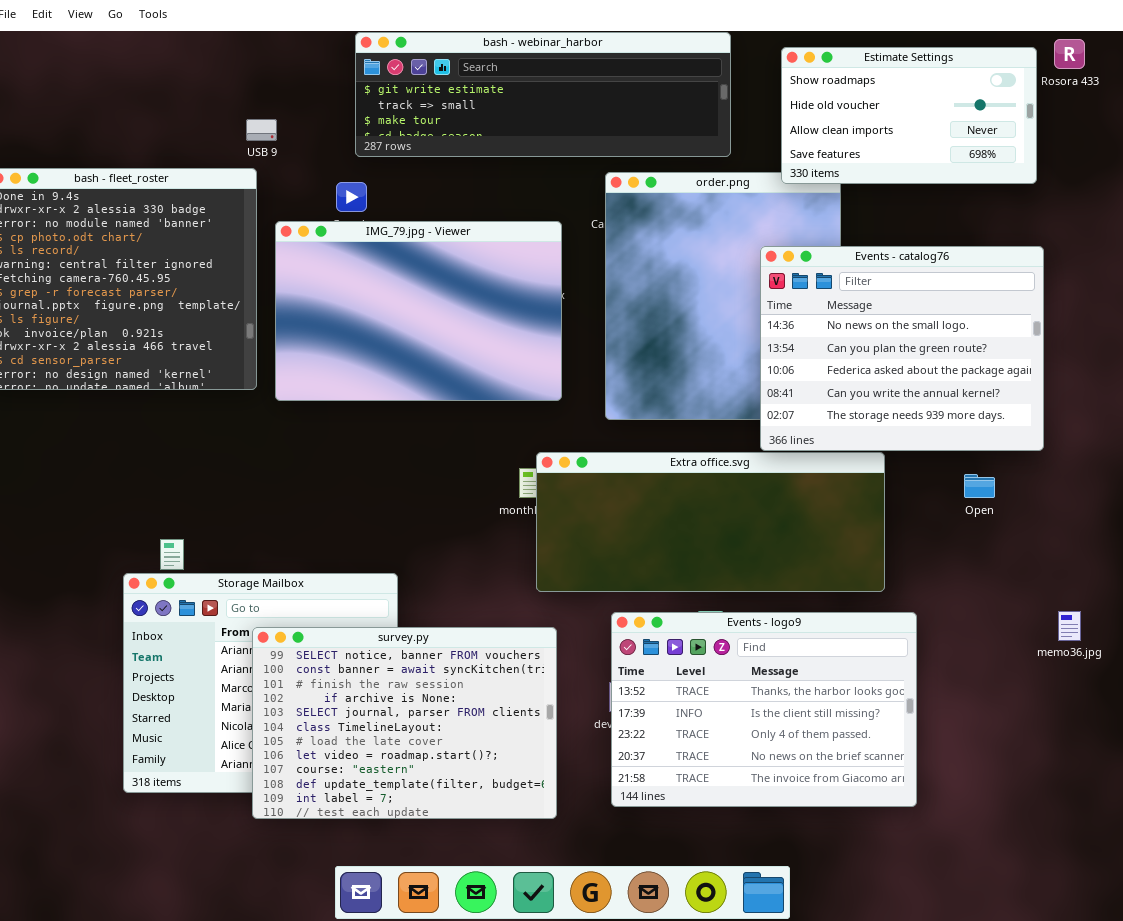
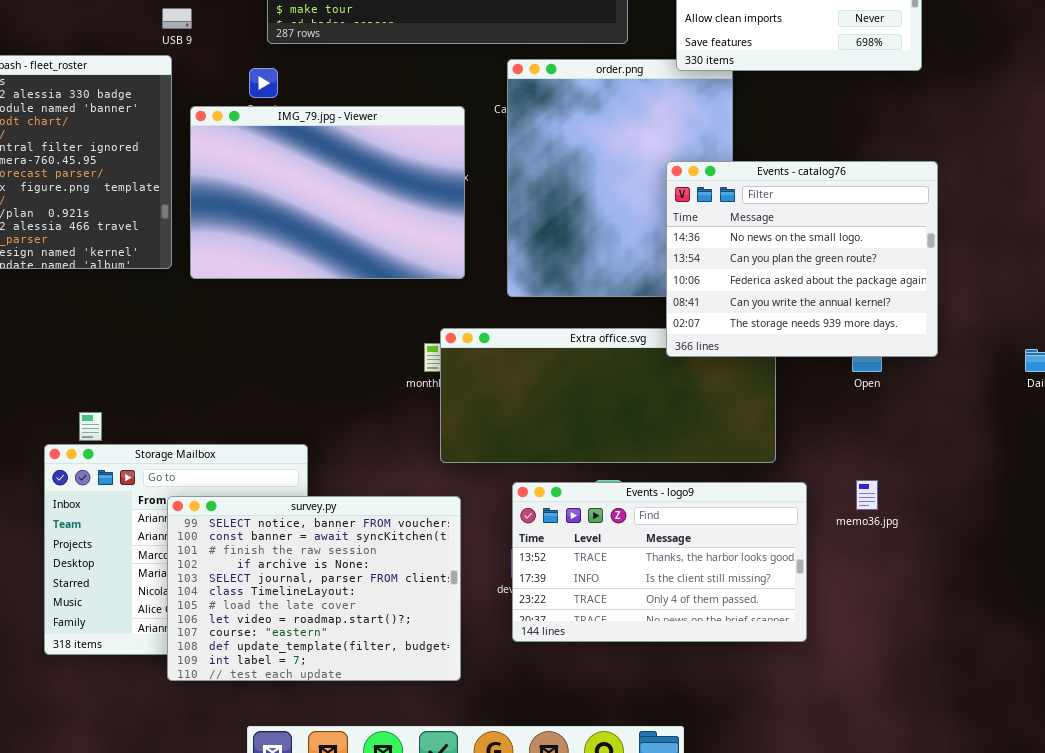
Events - catalog76: [760,246,1044,451] -> [666,161,938,357], moved
memo36.jpg: [1058,611,1081,641] -> [856,480,878,510], moved
Events - logo9: [611,612,917,807] -> [512,482,807,642], resized

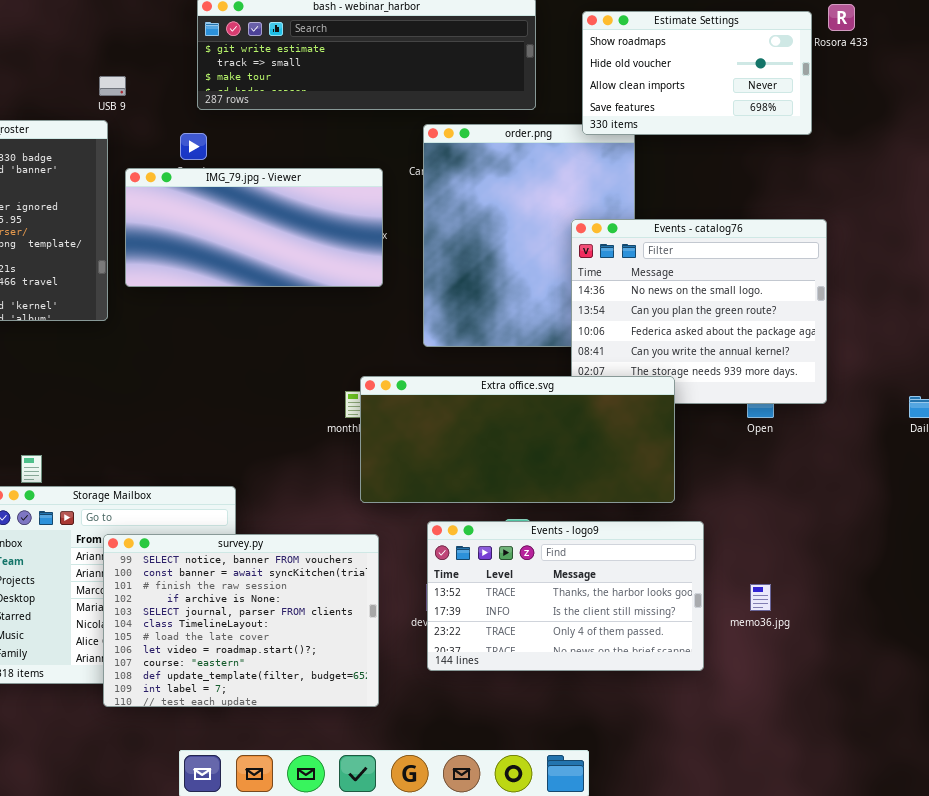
IMG_79.jpg - Viewer: [190,106,465,279] -> [125,168,383,287], resized
Extra office.svg: [440,328,776,463] -> [360,376,675,503], raised
memo36.jpg: [856,480,878,510] -> [750,584,771,611], moved

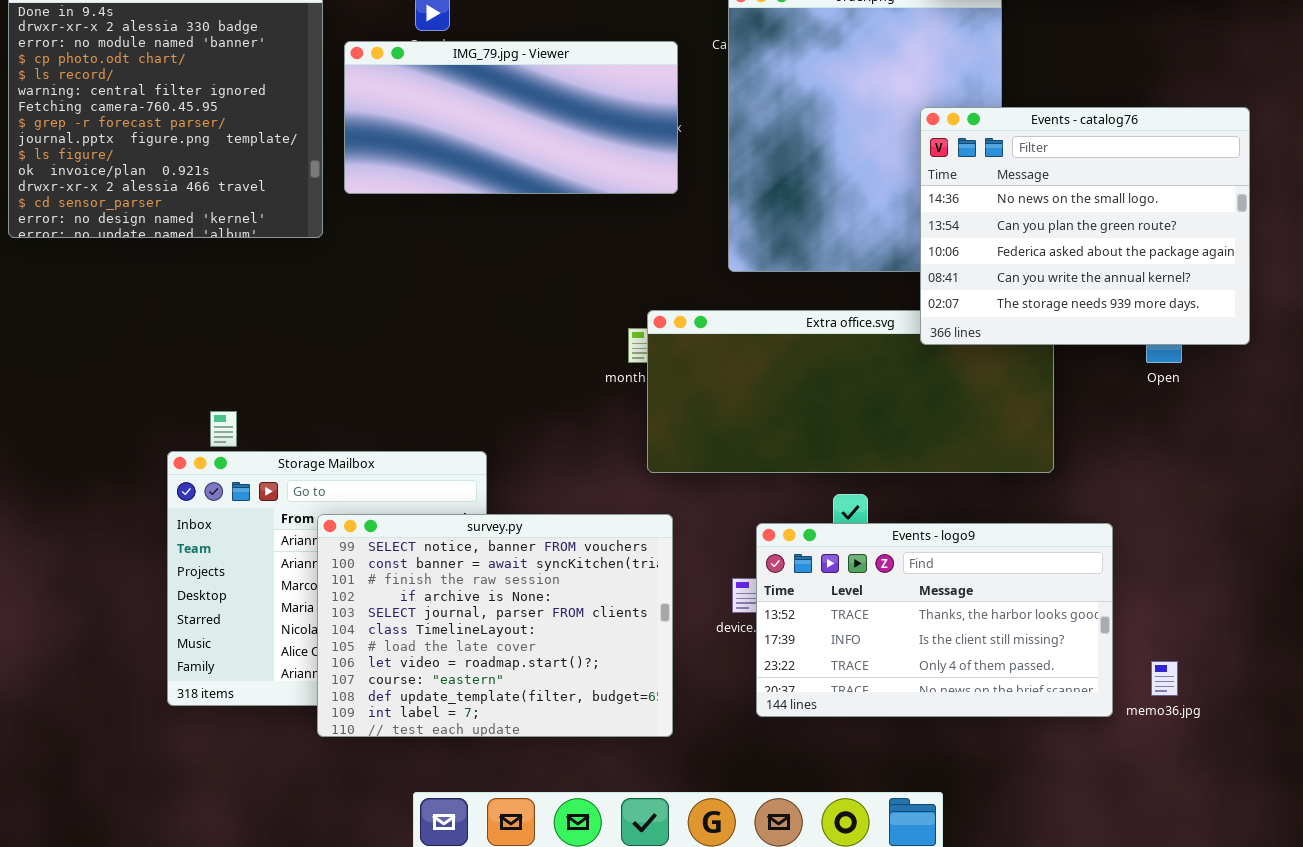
Events - catalog76: [571,219,827,404] -> [920,107,1250,345], raised
Events - logo9: [427,521,704,671] -> [756,523,1113,717], moved
memo36.jpg: [750,584,771,611] -> [1151,661,1178,696], moved

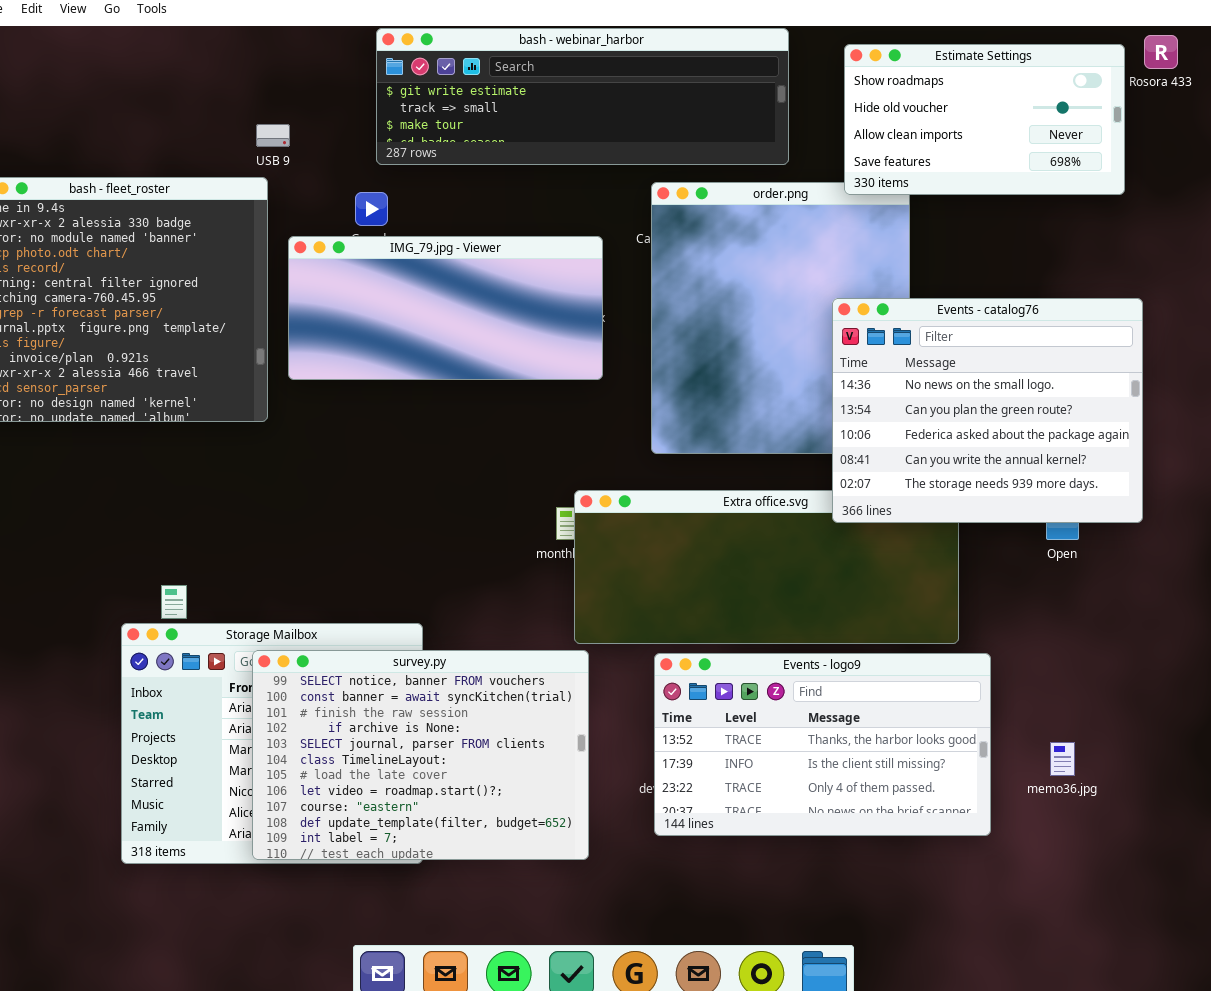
survey.py: [317,514,673,737] -> [252,650,589,860], moved
Events - logo9: [756,523,1113,717] -> [654,653,991,836], moved
memo36.jpg: [1151,661,1178,696] -> [1050,742,1075,776], moved

